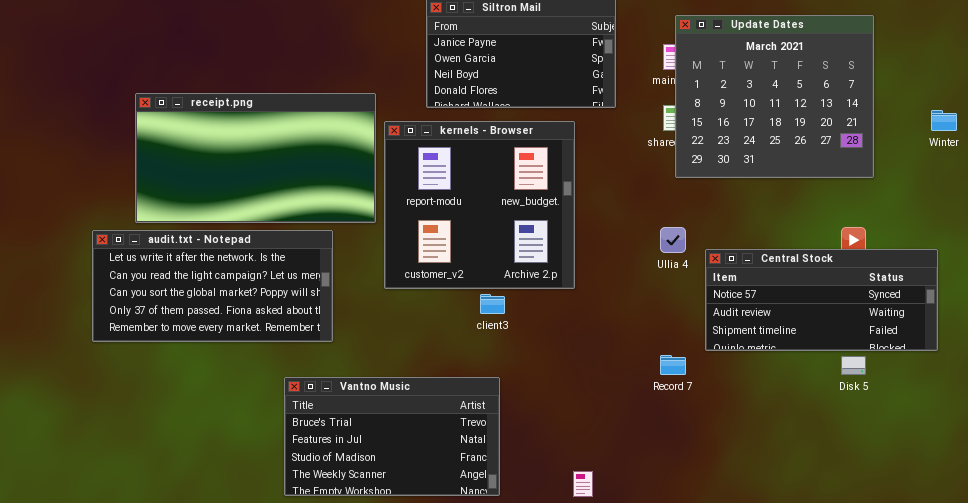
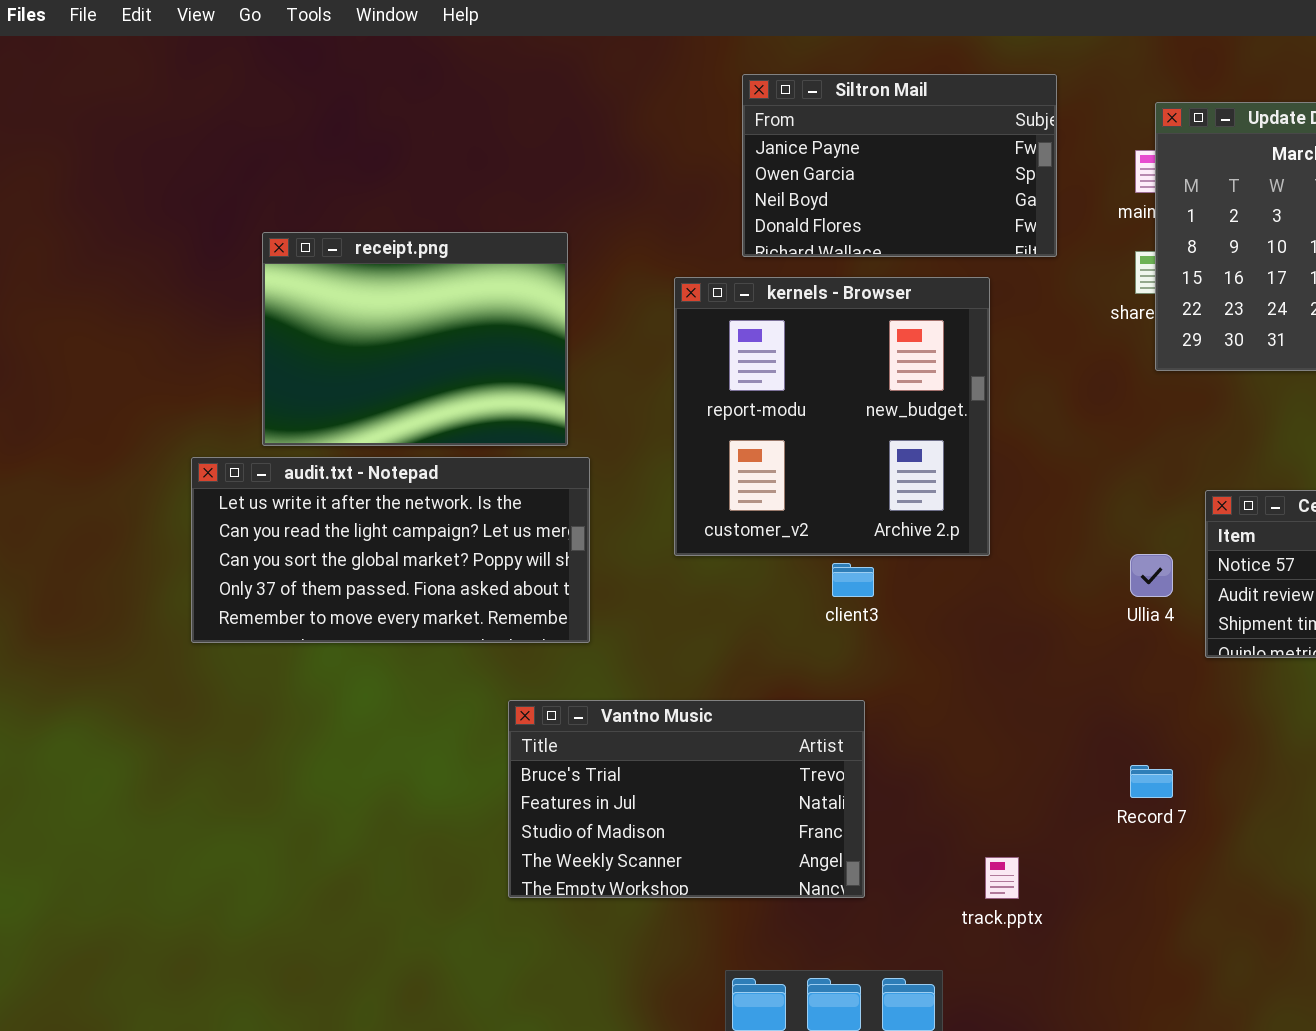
receipt.png: [135,93,376,223] -> [262,232,568,446], resized
Ullia 4: [660,227,686,253] -> [1130,554,1173,597], moved
Record 7: [660,355,686,375] -> [1130,765,1173,798], moved

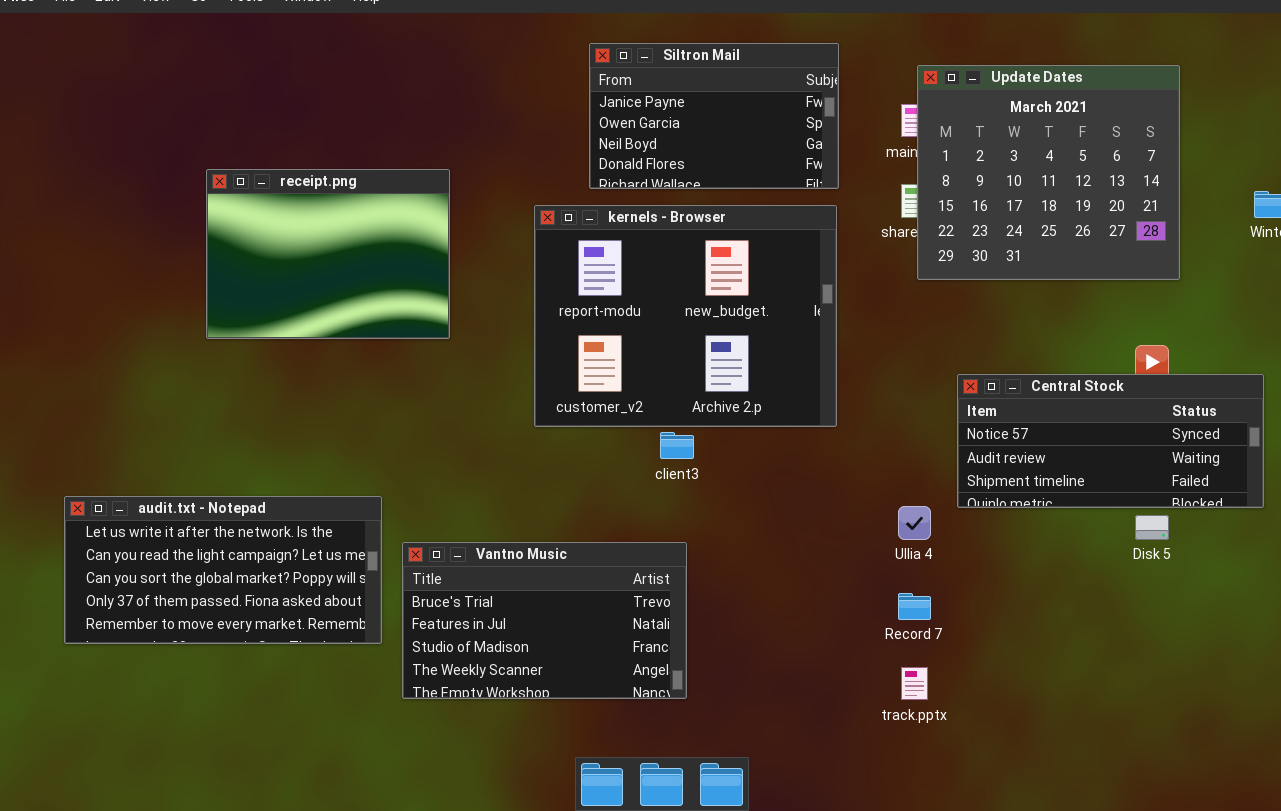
kernels - Browser: [674,277,990,556] -> [534,205,837,427], resized
audit.txt - Notepad: [191,457,590,643] -> [64,496,382,644], moved
Ullia 4: [1130,554,1173,597] -> [898,506,931,540], moved
track.pptx: [985,857,1019,899] -> [901,667,928,700], moved

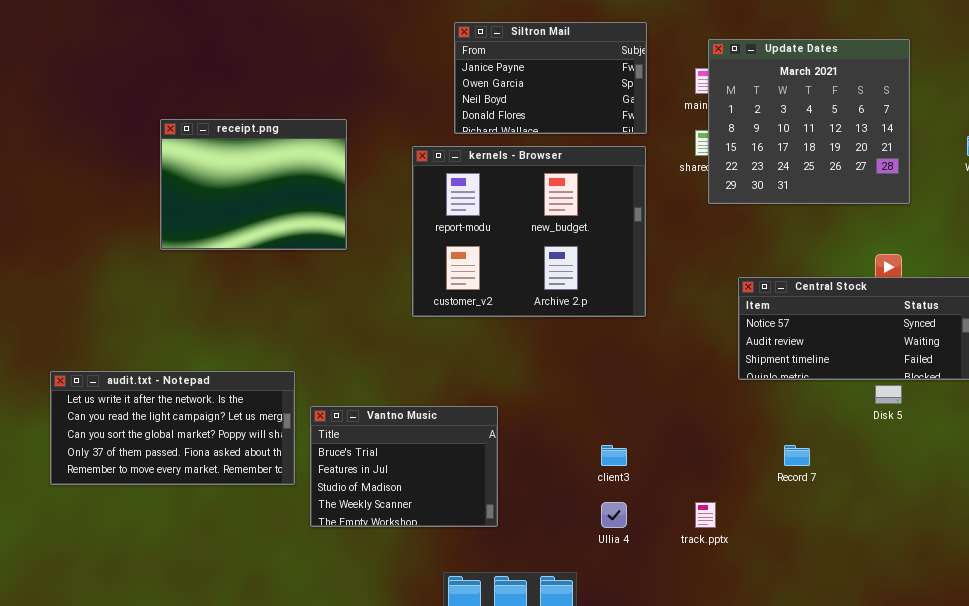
client3: [660,432,694,459] -> [601,445,627,466], moved
Ullia 4: [898,506,931,540] -> [601,502,627,528], moved
Vantno Music: [402,542,687,699] -> [310,406,498,527], resized
Record 7: [898,593,931,620] -> [784,445,810,466], moved

